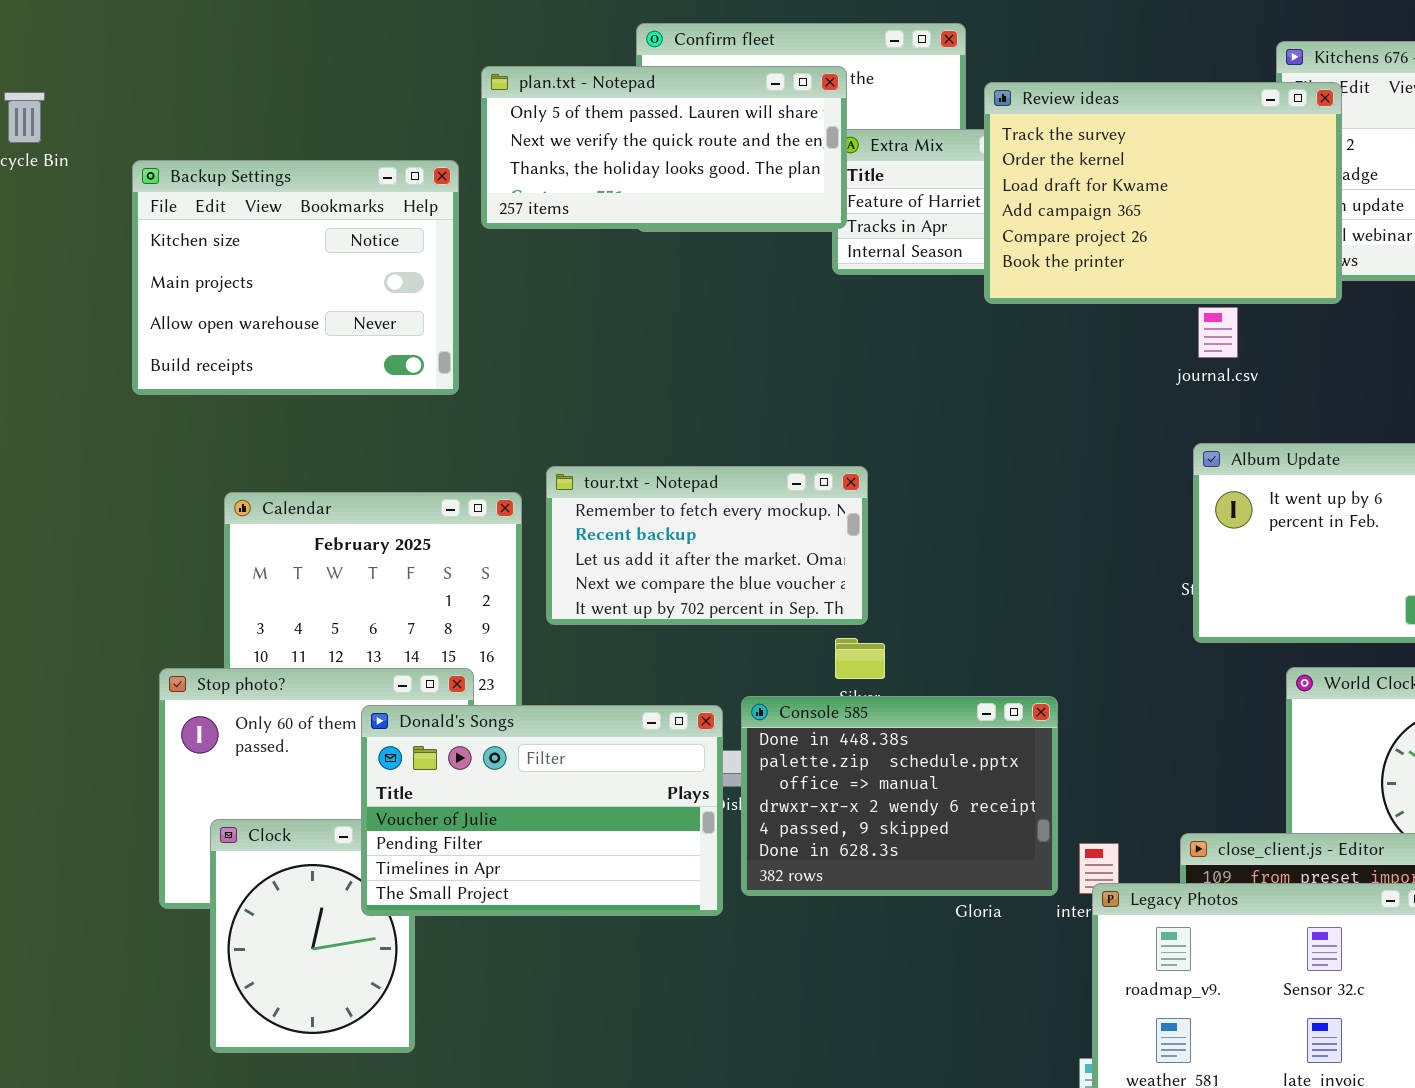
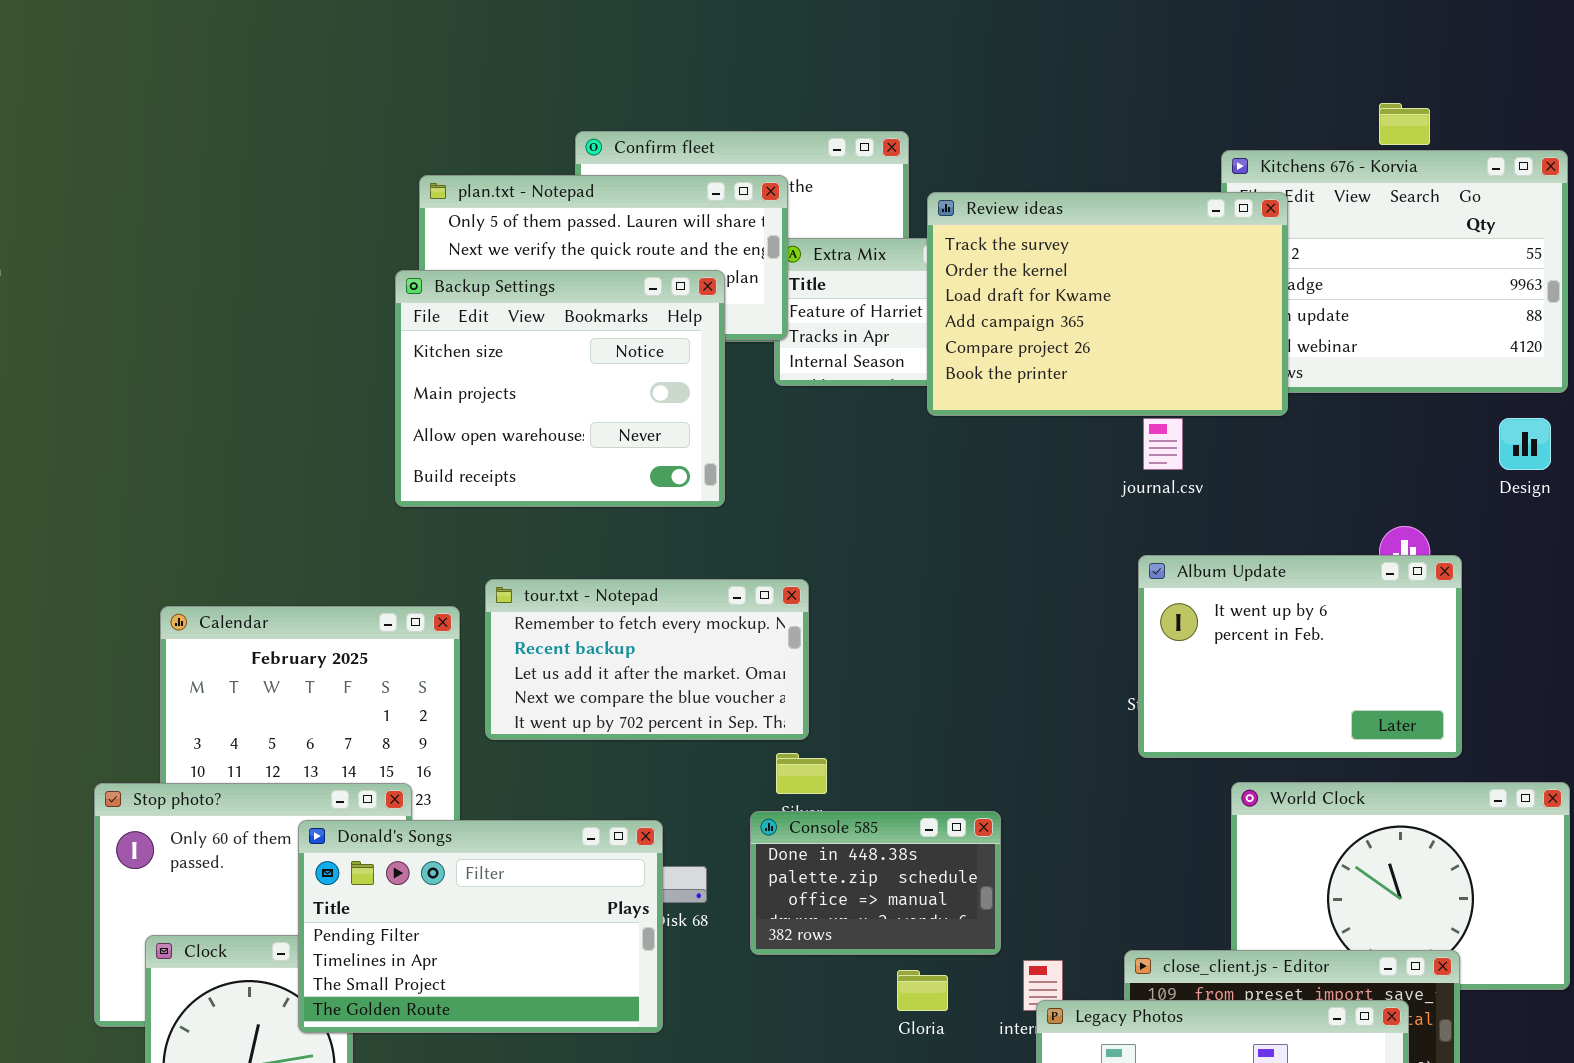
Backup Settings: [132,160,459,395] -> [395,270,725,507], moved
Console 585: [741,696,1058,896] -> [750,811,1001,955], resized
Donald's Songs: [361,705,723,916] -> [298,820,663,1033], scrolled down 1 row

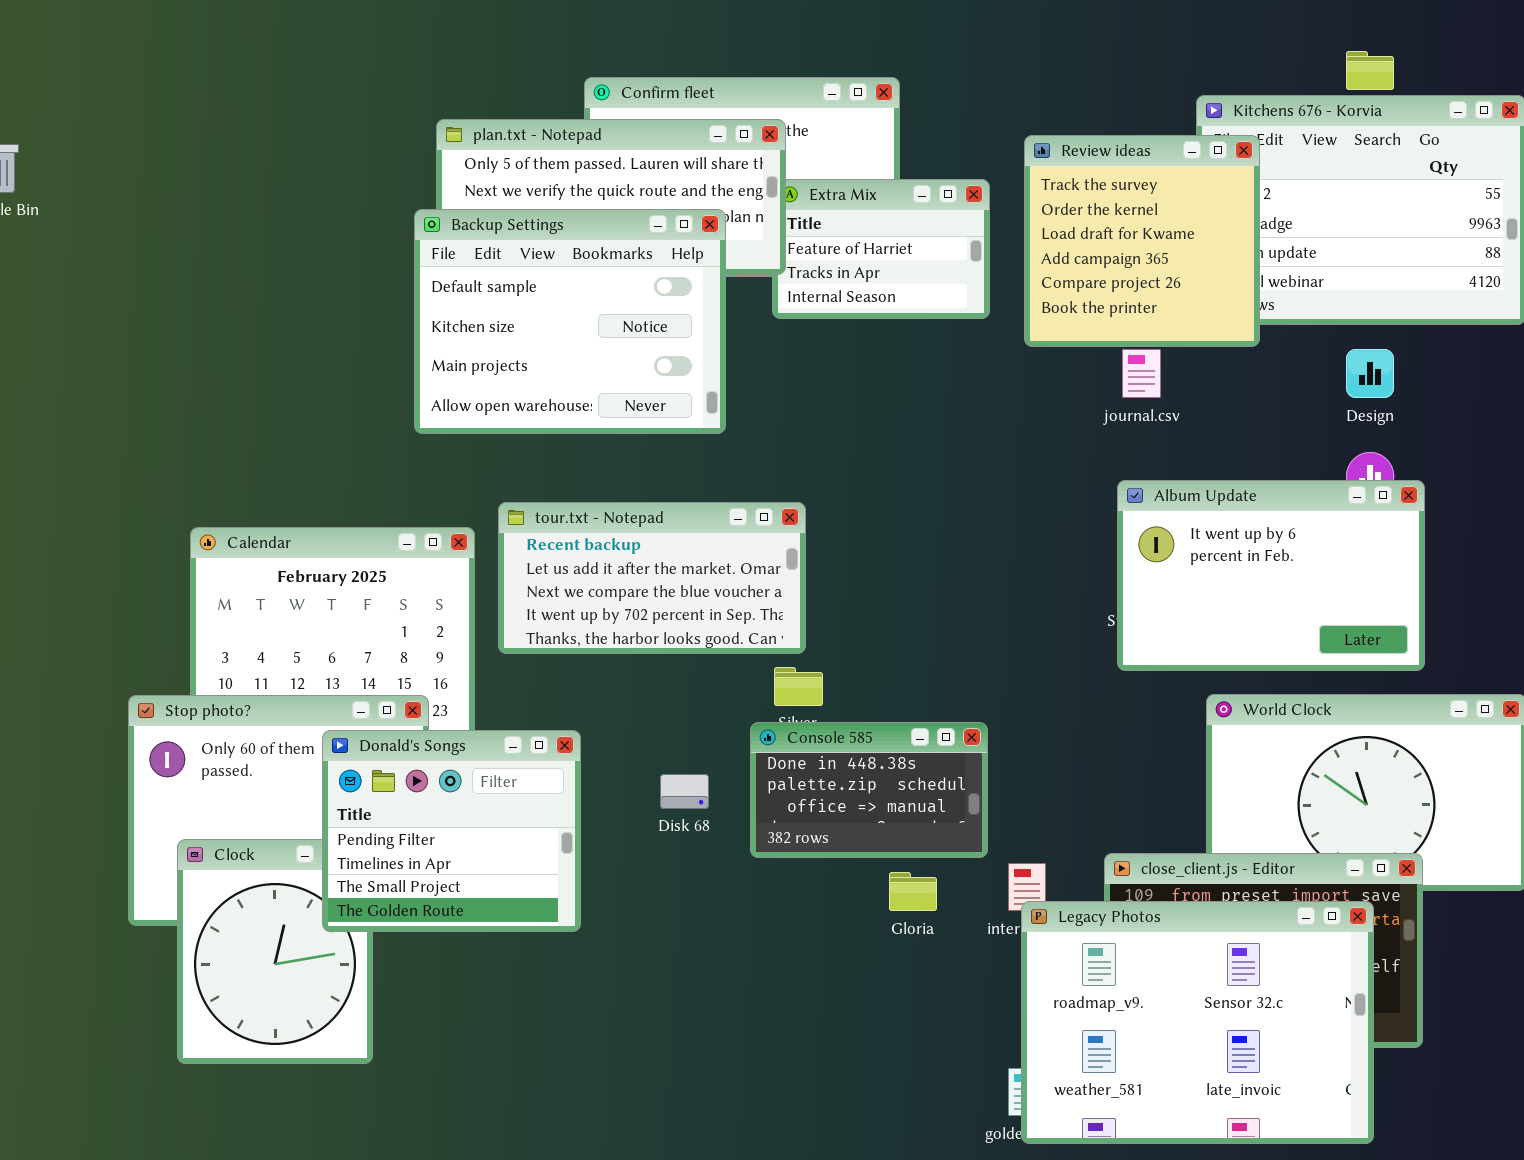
Review ideas: [927,192,1288,416] -> [1024,135,1260,347], resized
Backup Settings: [395,270,725,507] -> [414,209,726,434], scrolled up 1 row
Design: [1499,418,1551,470] -> [1346,349,1394,398], moved
tour.txt - Notepad: [485,579,809,740] -> [498,502,806,654], scrolled down 1 row
Donald's Songs: [298,820,663,1033] -> [322,730,581,932], resized

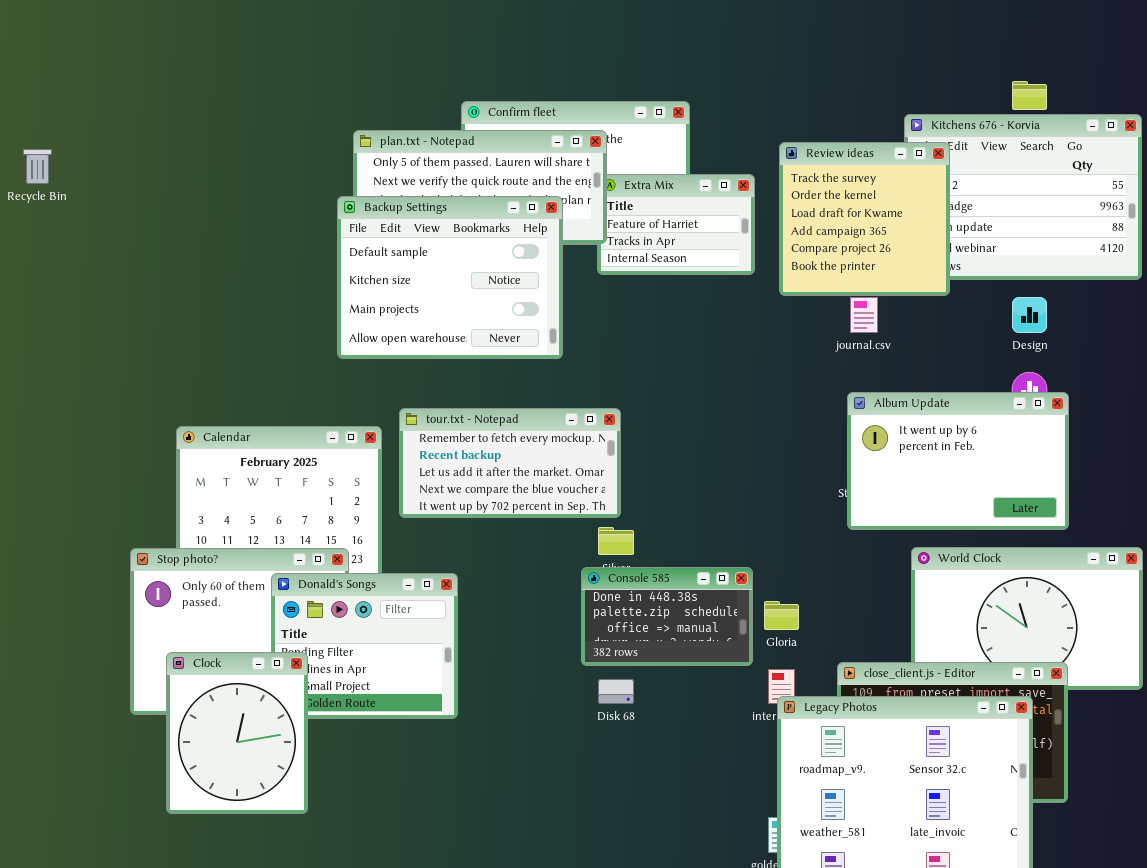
tour.txt - Notepad: [498,502,806,654] -> [399,408,621,518], scrolled up 1 row
Disk 68: [660,774,709,809] -> [598,679,634,704], moved
Clock: [177,839,373,1064] -> [166,652,308,814], raised
Gloria: [889,872,937,911] -> [764,601,799,630], moved

